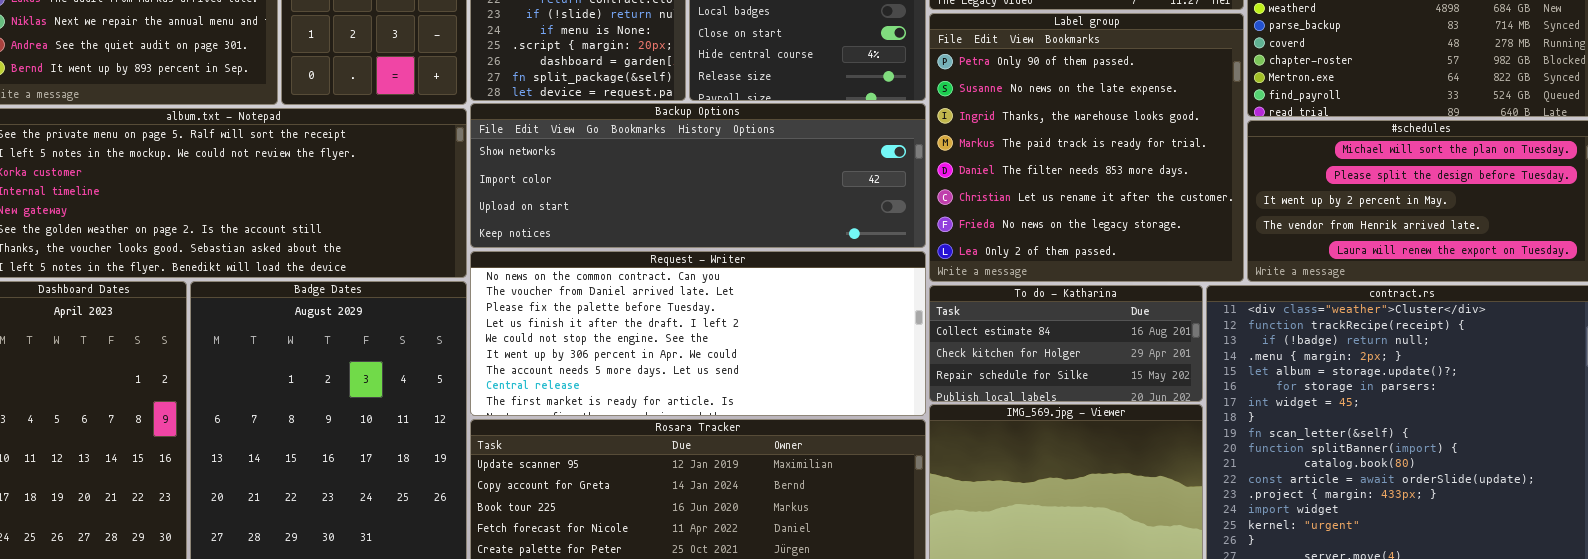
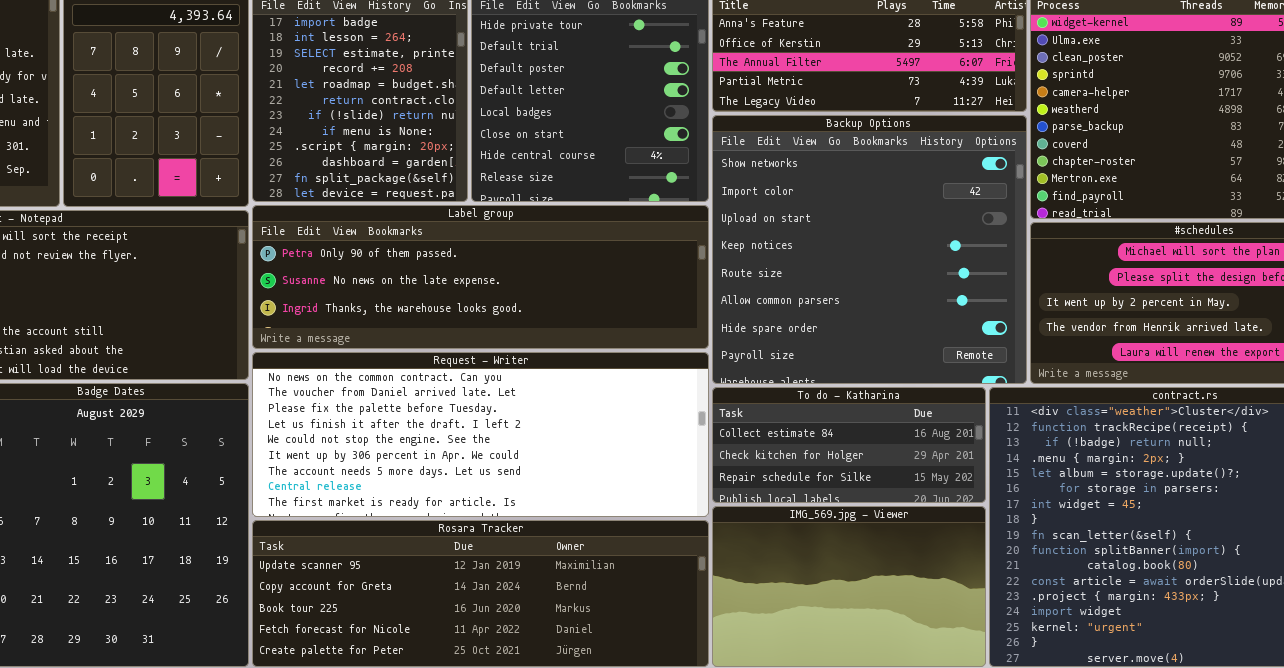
Label group: [929,13,1244,282] -> [252,205,709,349], moved, resized
Backup Options: [470,103,926,248] -> [712,115,1027,384], moved, resized

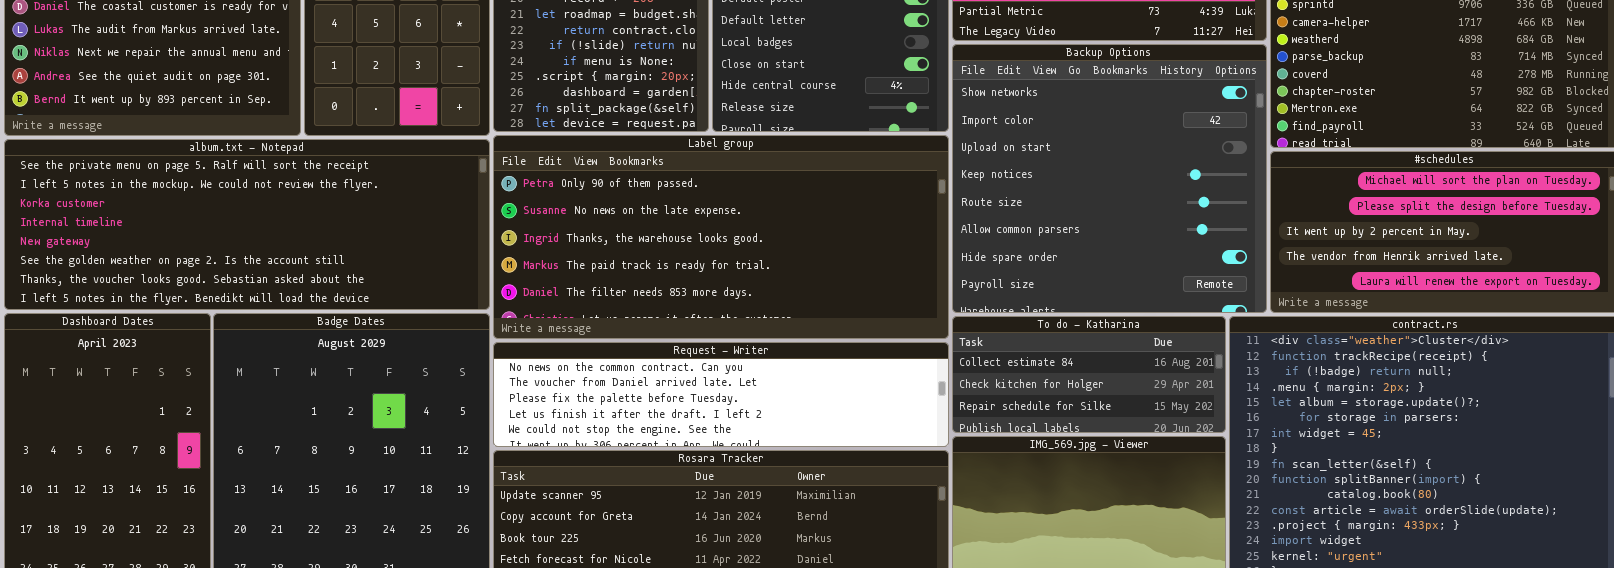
Label group: [252,205,709,349] -> [493,135,949,339], resized
Request - Writer: [252,352,709,517] -> [493,342,949,447], resized

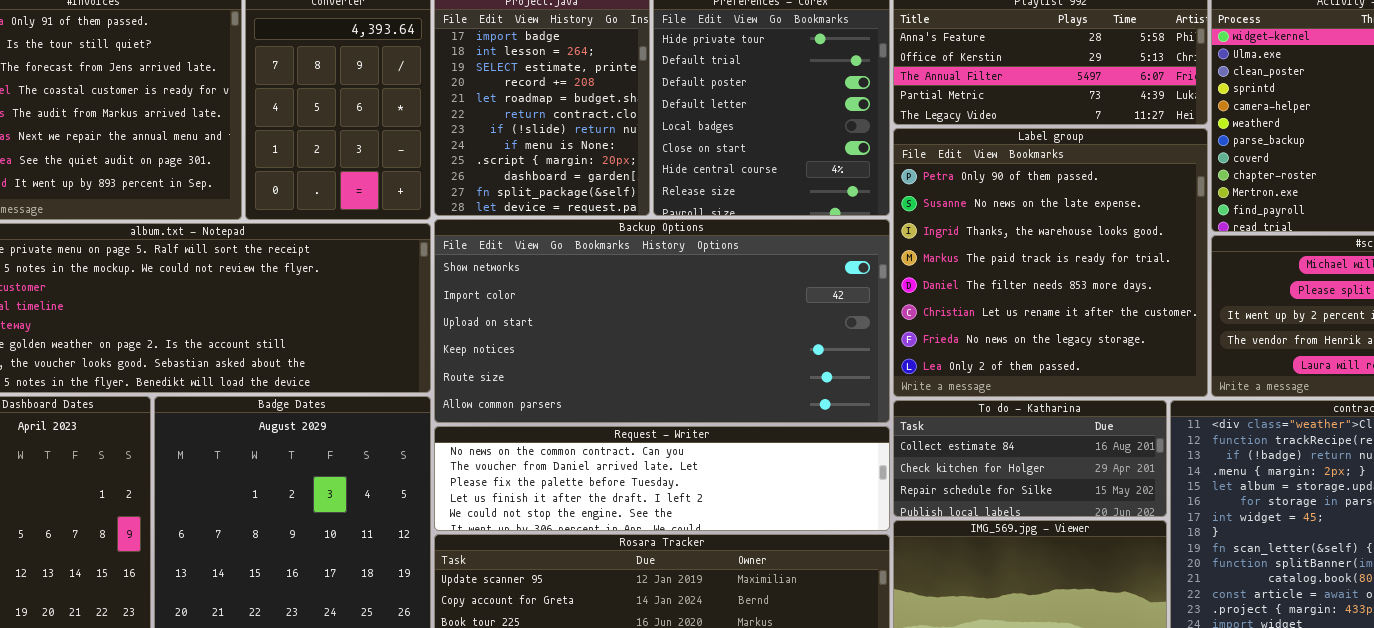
Backup Options: [952,44,1267,313] -> [434,219,890,423], moved, resized
Label group: [493,135,949,339] -> [893,128,1208,397], moved, resized

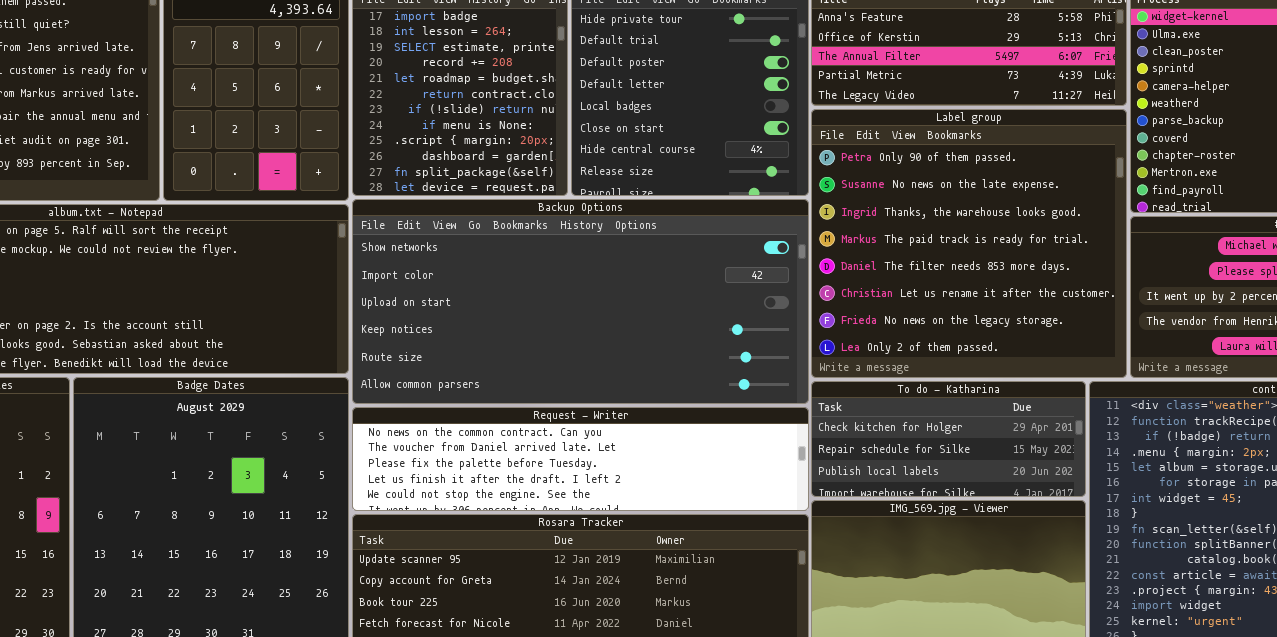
To do - Katharina: [893,400,1167,517] -> [811,381,1086,497], scrolled down 1 row

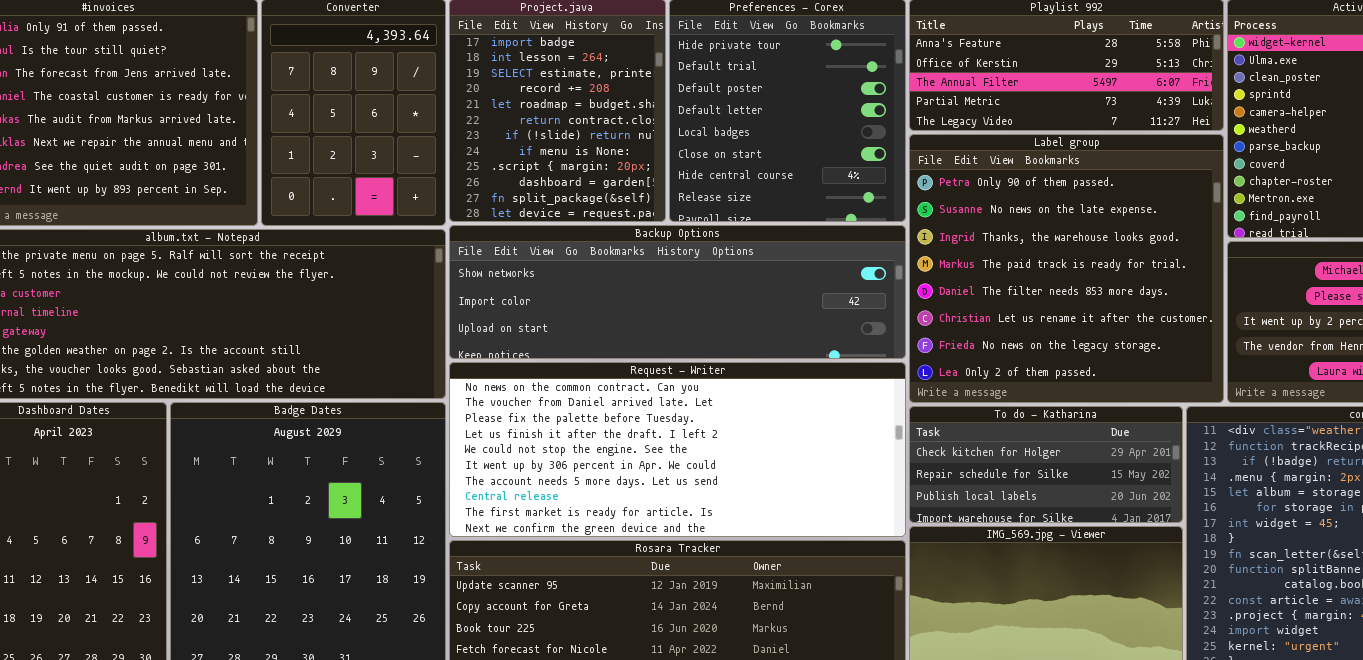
Backup Options: [352,199,809,404] -> [449,225,906,359], resized
Request - Writer: [352,407,809,511] -> [449,362,906,537], resized

